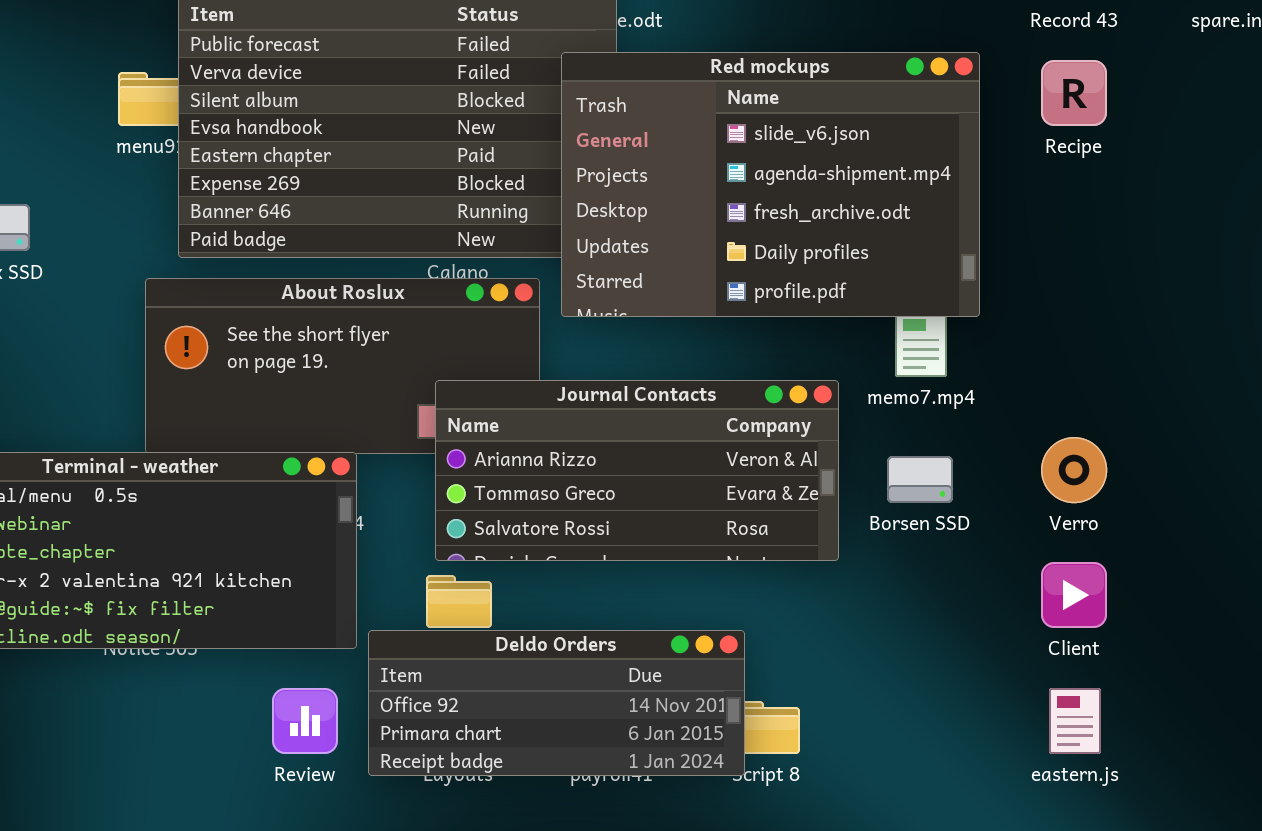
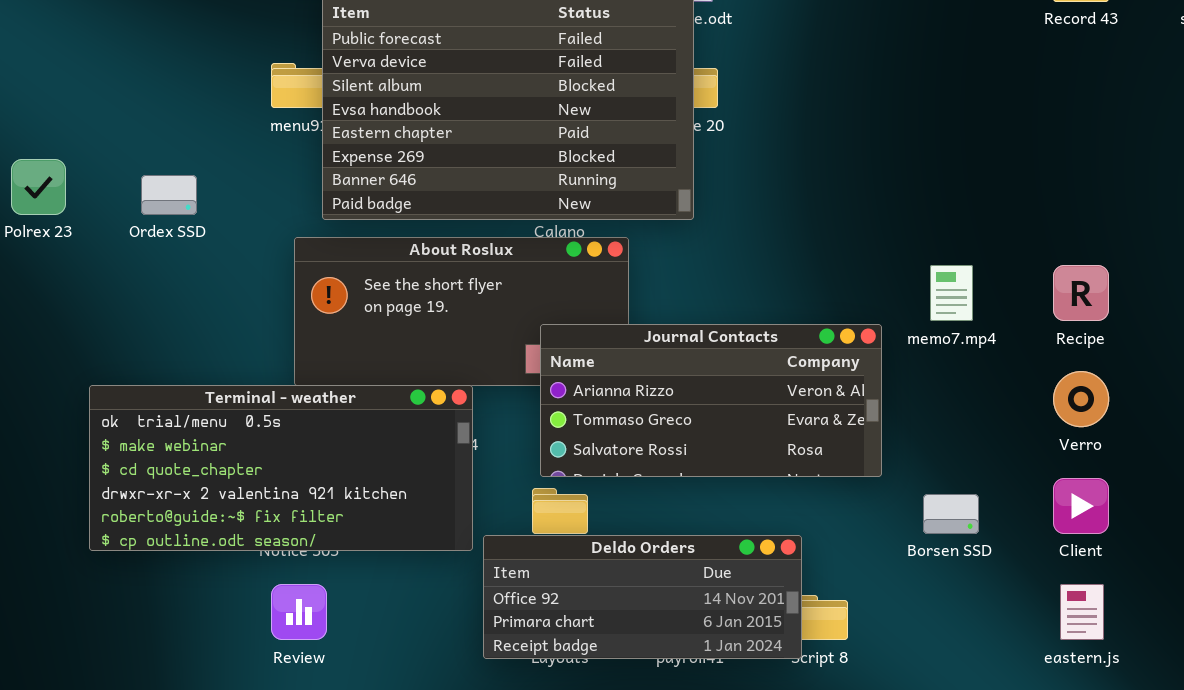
Red mockups: [561,52,980,317] -> none, closed
Recipe: [1041,60,1107,126] -> [1053,265,1109,321], moved
Borsen SSD: [887,456,953,503] -> [923,494,979,534], moved
Review: [272,688,338,754] -> [271,584,327,640], moved

